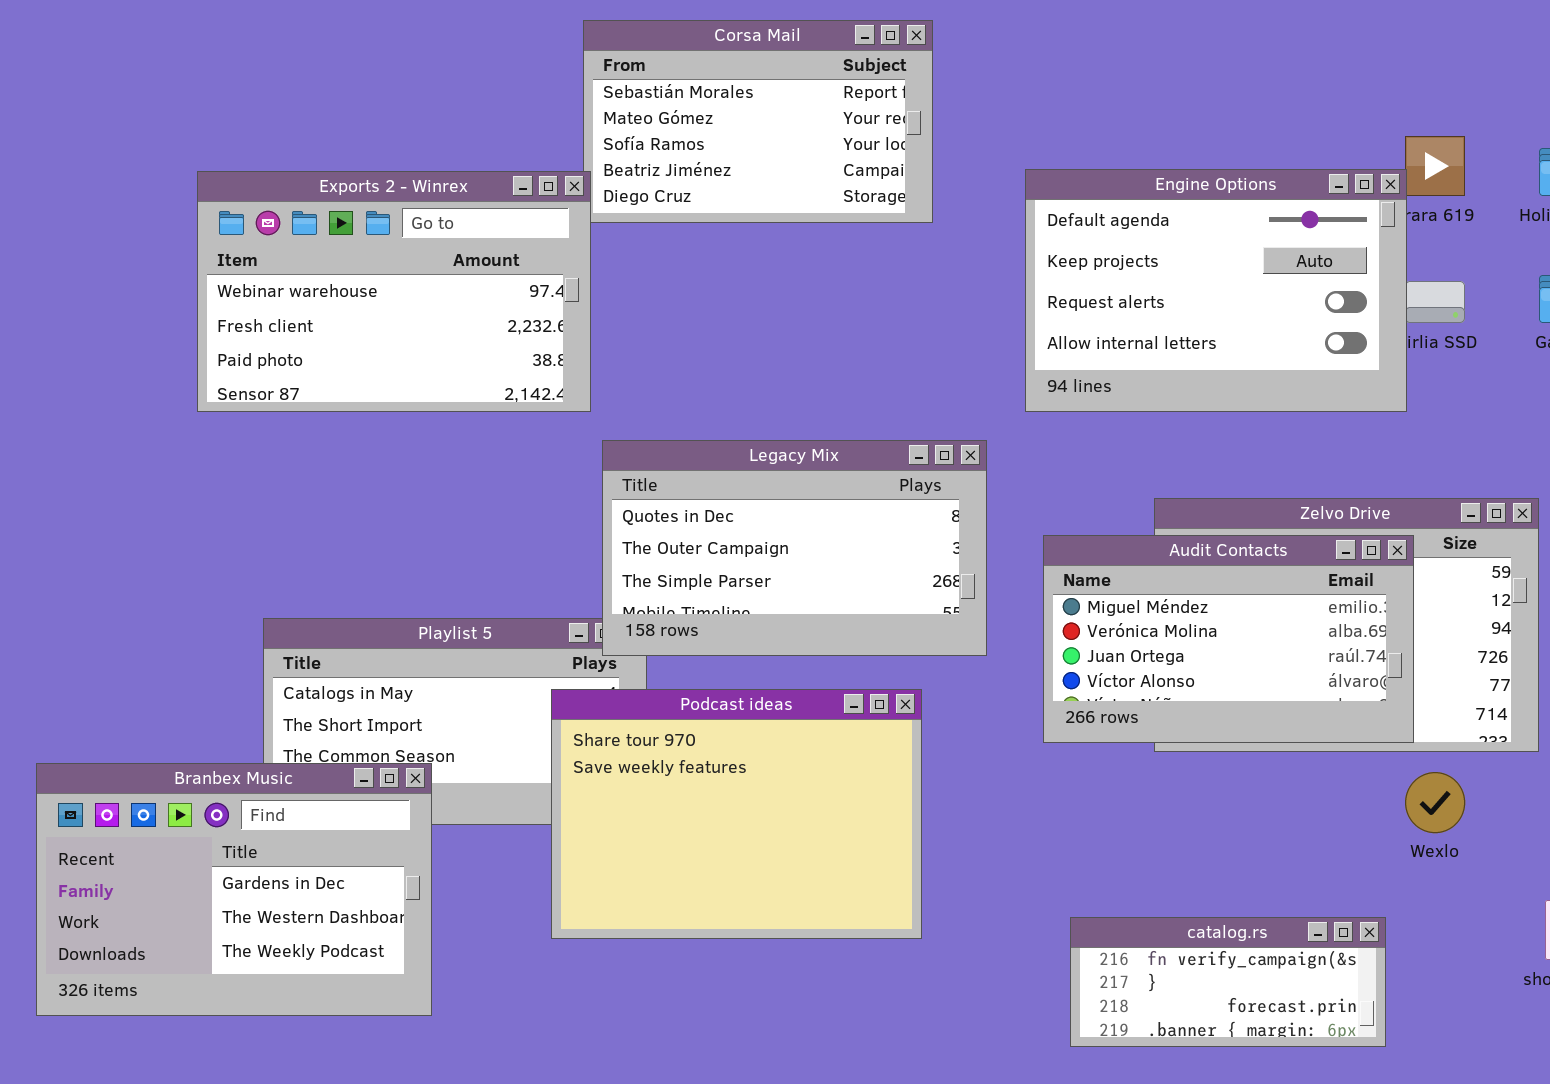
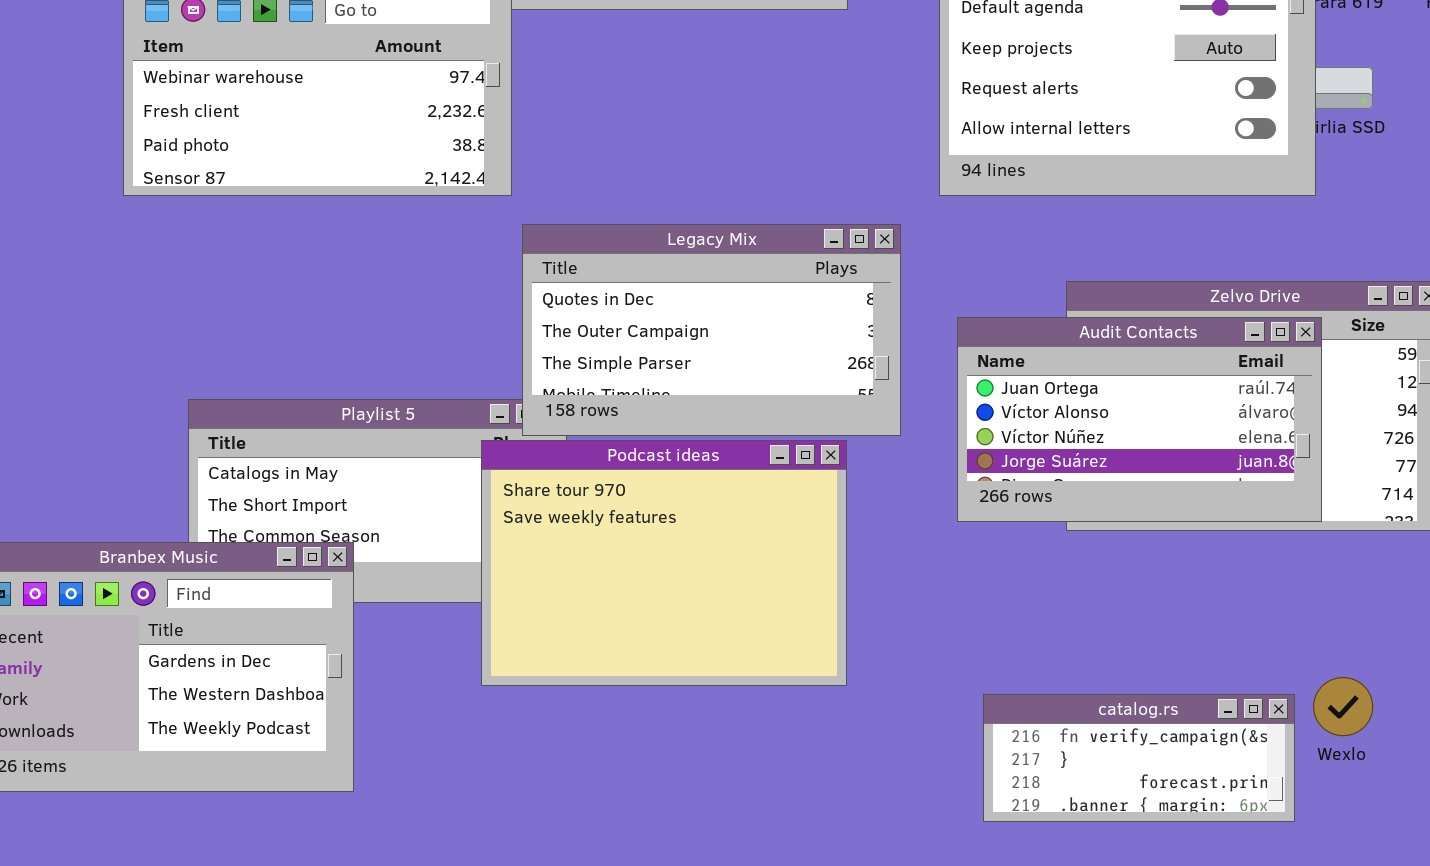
Audit Contacts: [1043,535,1414,743] -> [957,317,1322,522], scrolled down 2 rows
Podcast ideas: [551,689,922,939] -> [481,440,847,686], moved
Wexlo: [1405,772,1465,833] -> [1313,677,1373,736], moved

